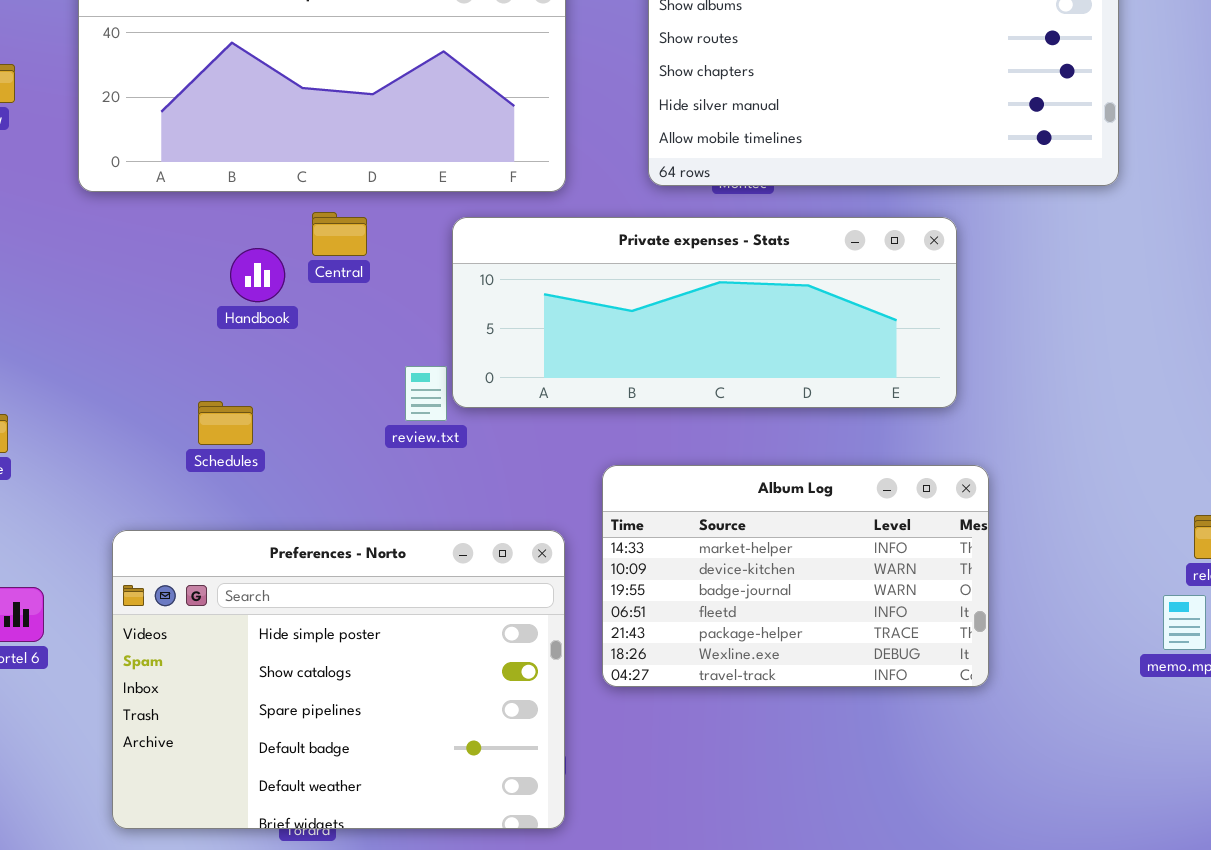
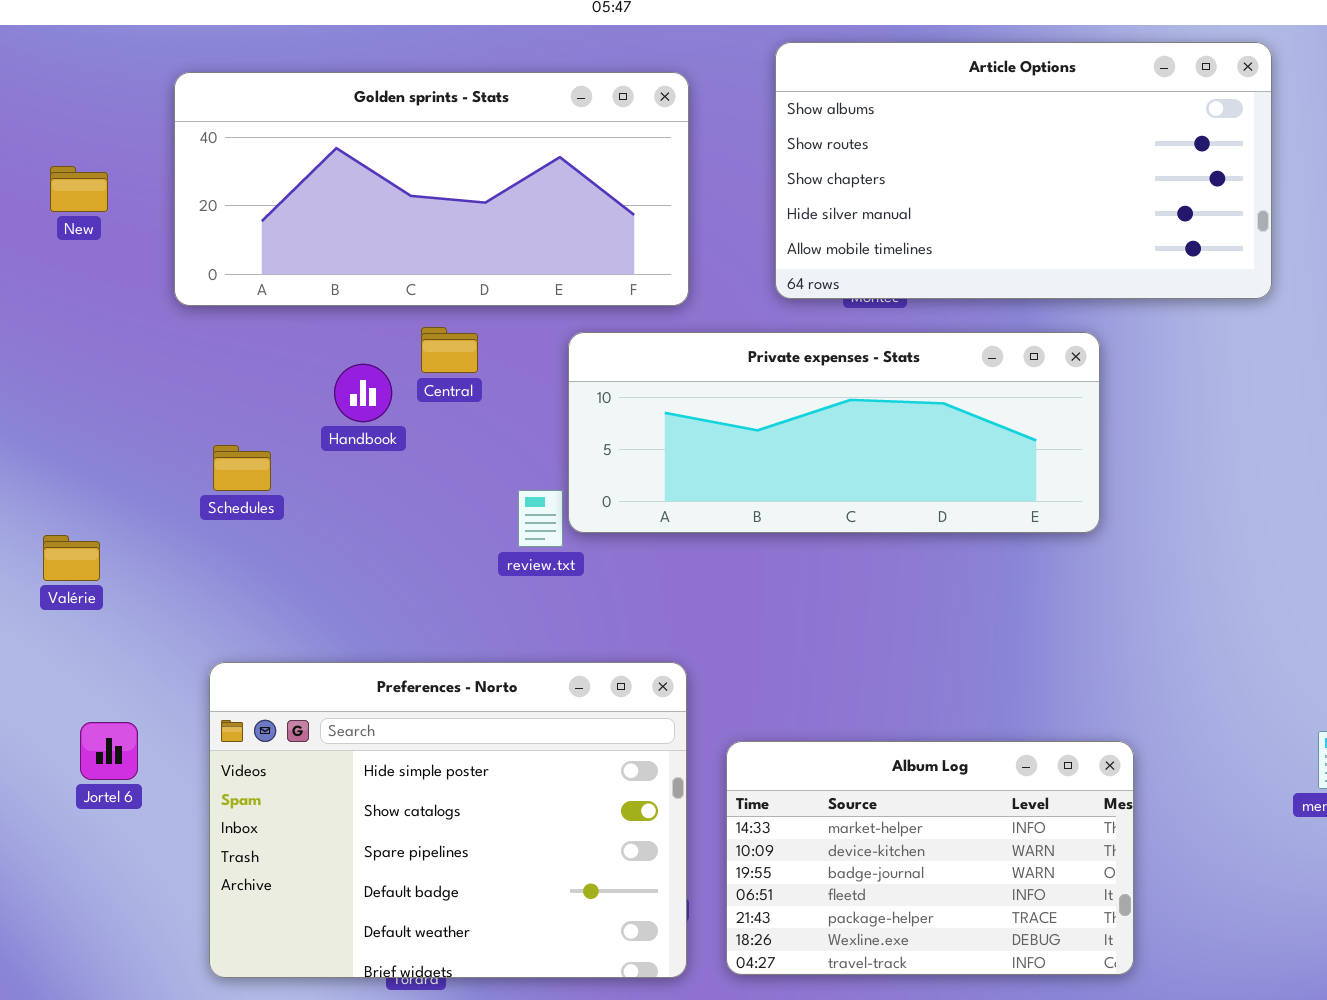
Schedules: [198,401,253,445] -> [213,445,271,491], moved
Album Log: [602,465,989,687] -> [726,741,1134,975], moved

